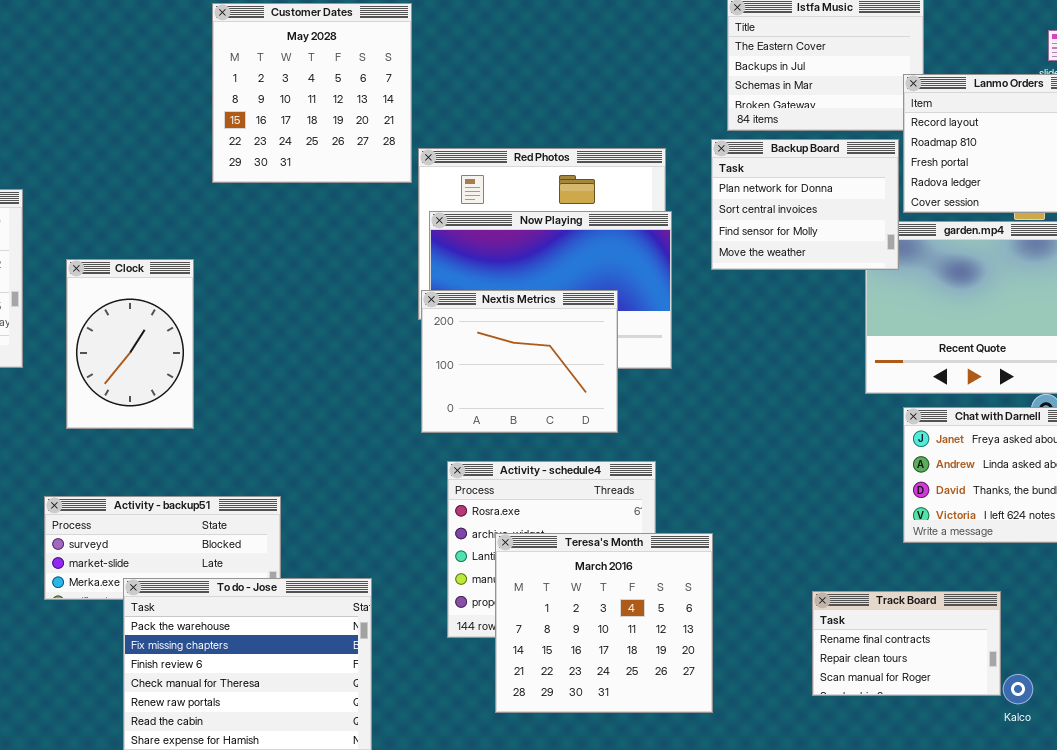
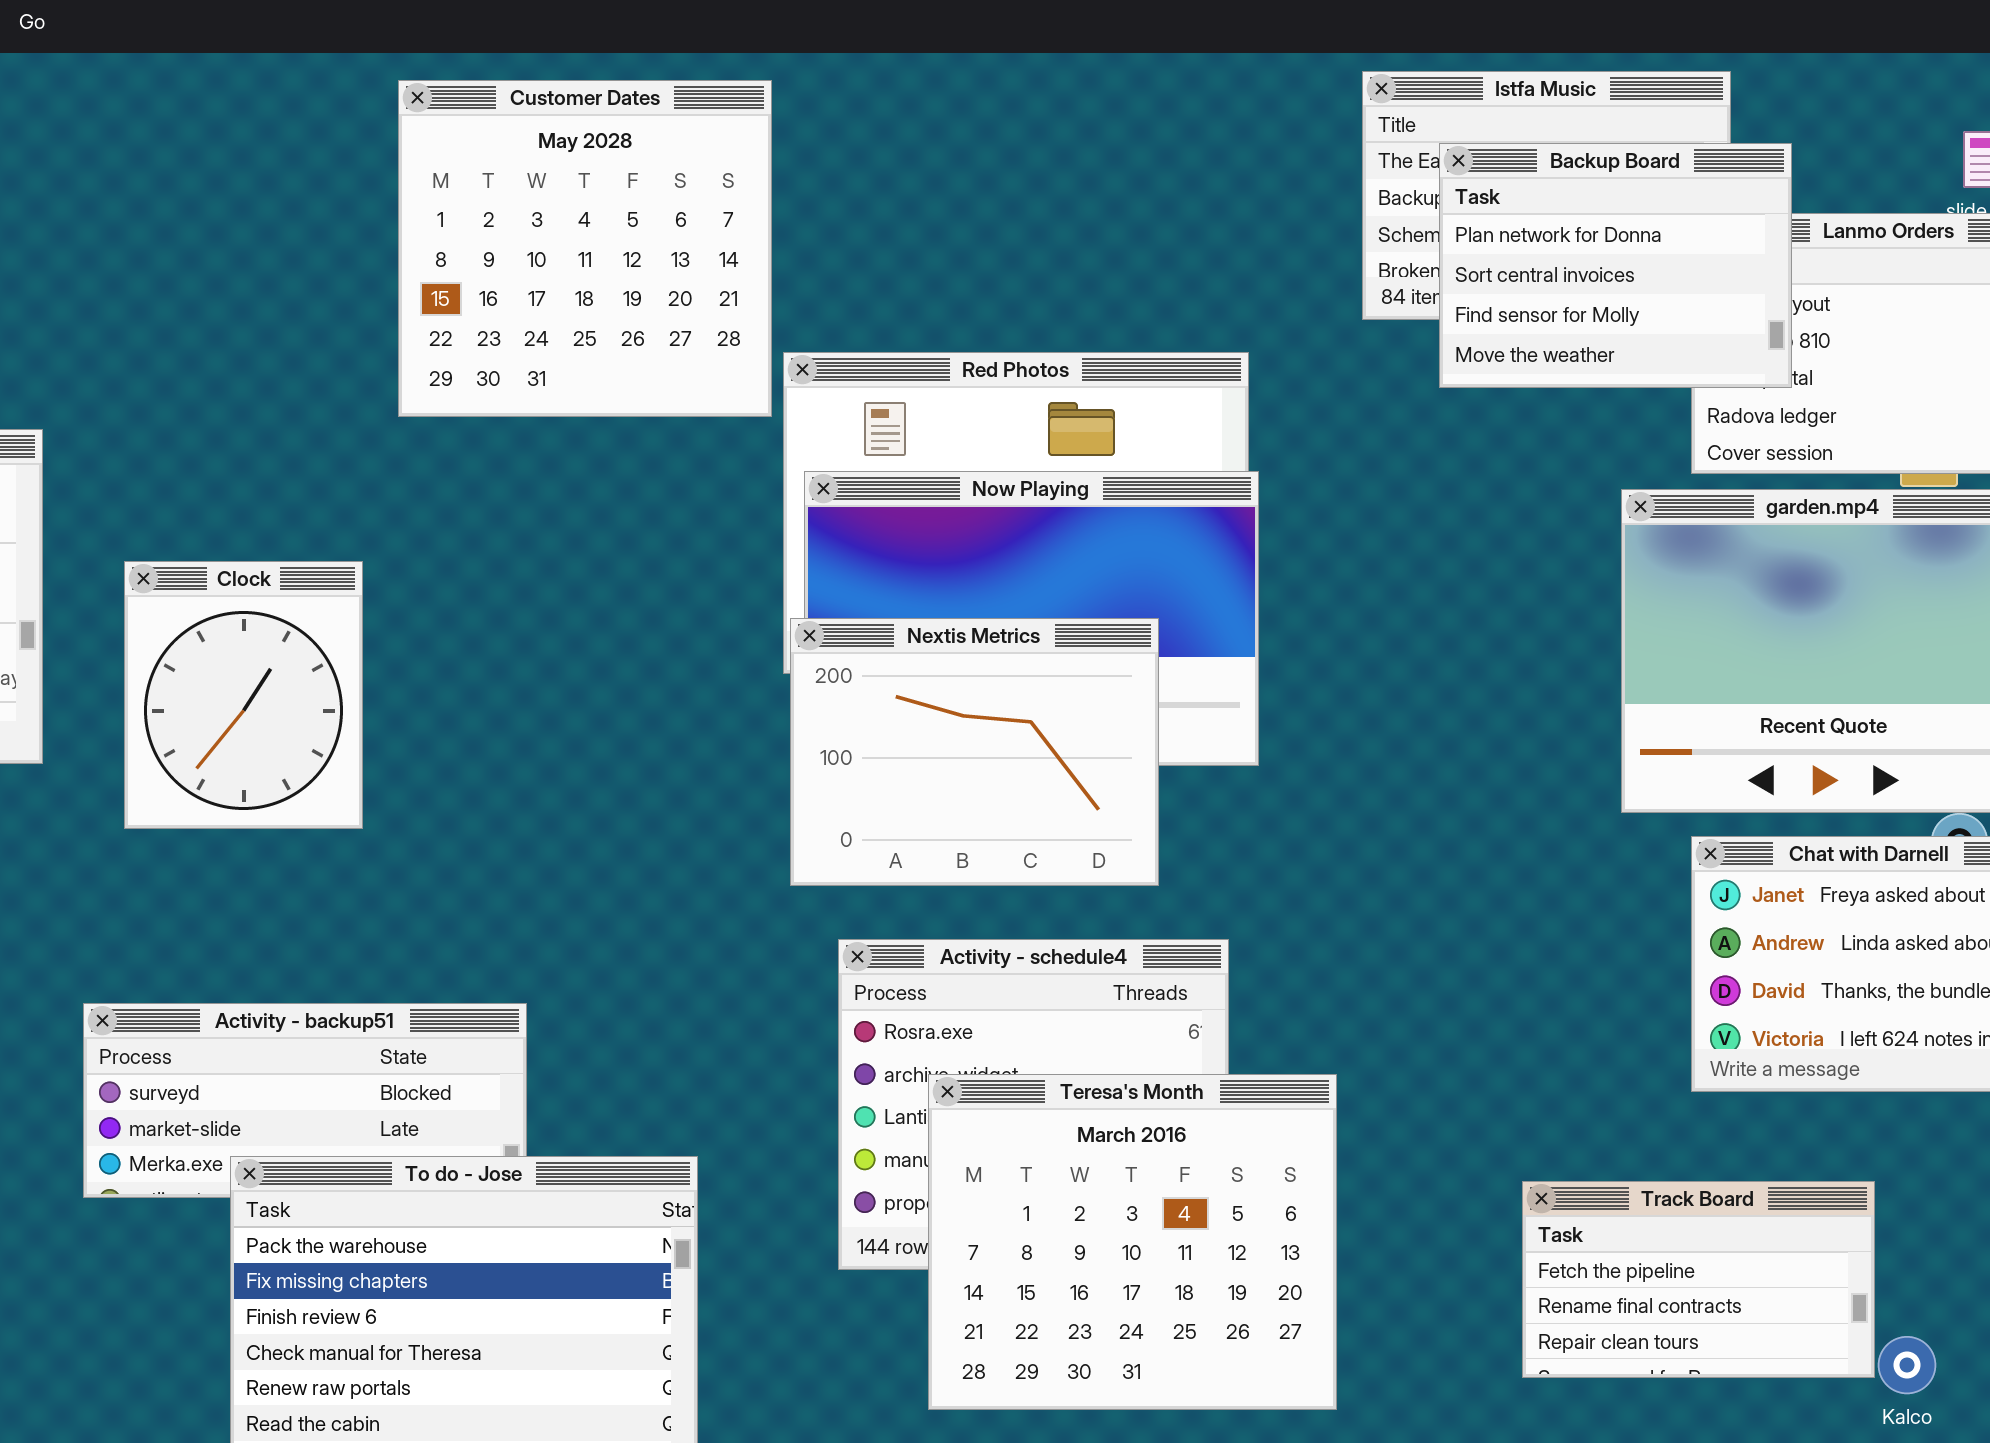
Backup Board: [711,139,899,270] -> [1439,143,1792,388], moved
Clock: [66,259,194,429] -> [124,561,363,829], resized
Track Board: [812,591,1001,696] -> [1522,1181,1875,1378], scrolled up 1 row

